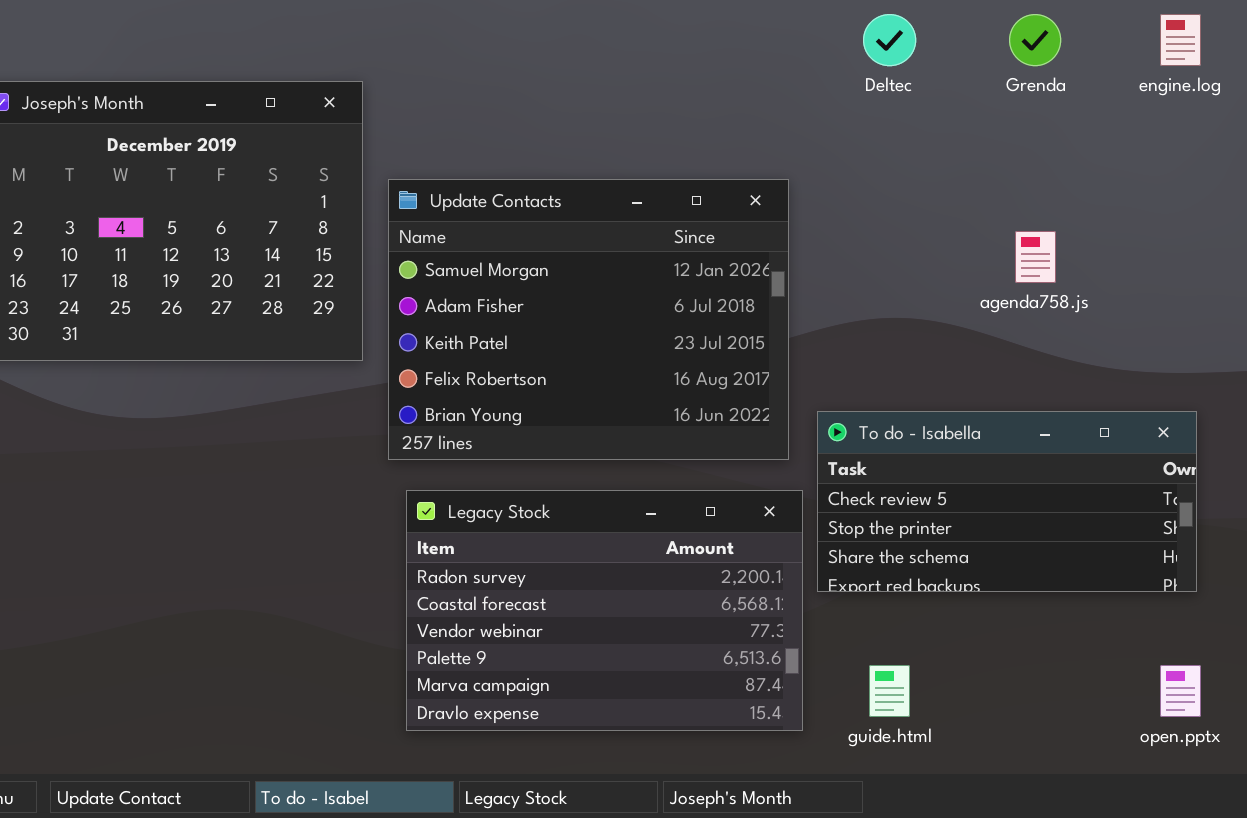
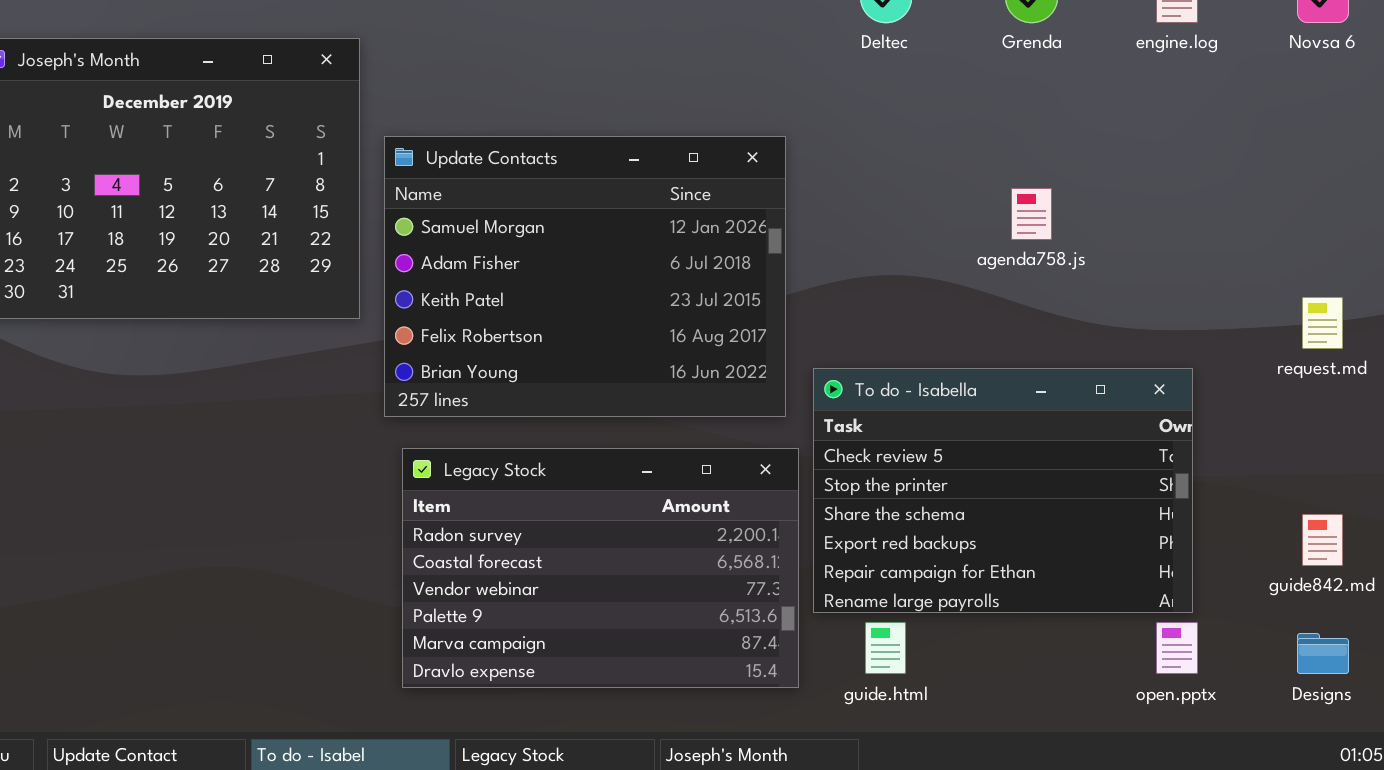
To do - Isabella: [817,411,1197,592] -> [813,368,1193,613], resized

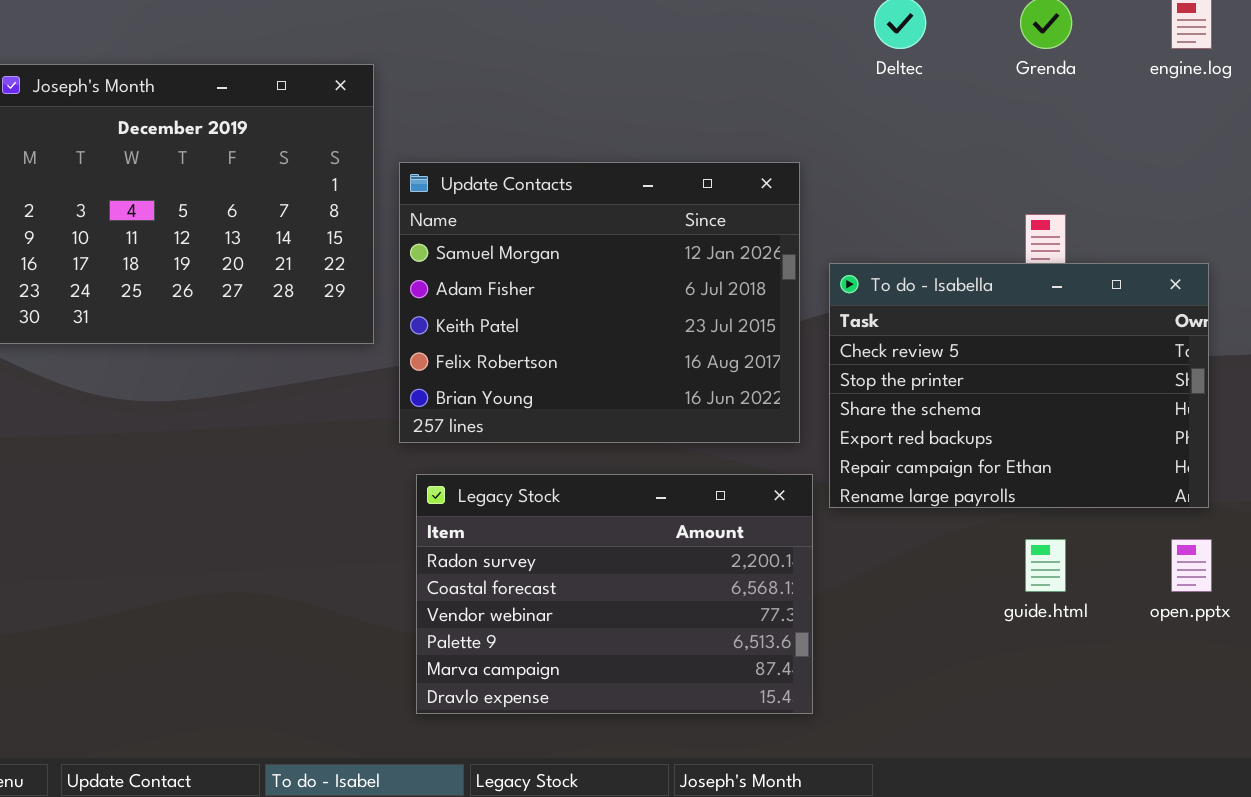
To do - Isabella: [813,368,1193,613] -> [829,263,1209,508], moved
guide.html: [865,622,906,674] -> [1025,539,1066,592], moved
open.pptx: [1156,622,1198,674] -> [1171,539,1212,592], moved

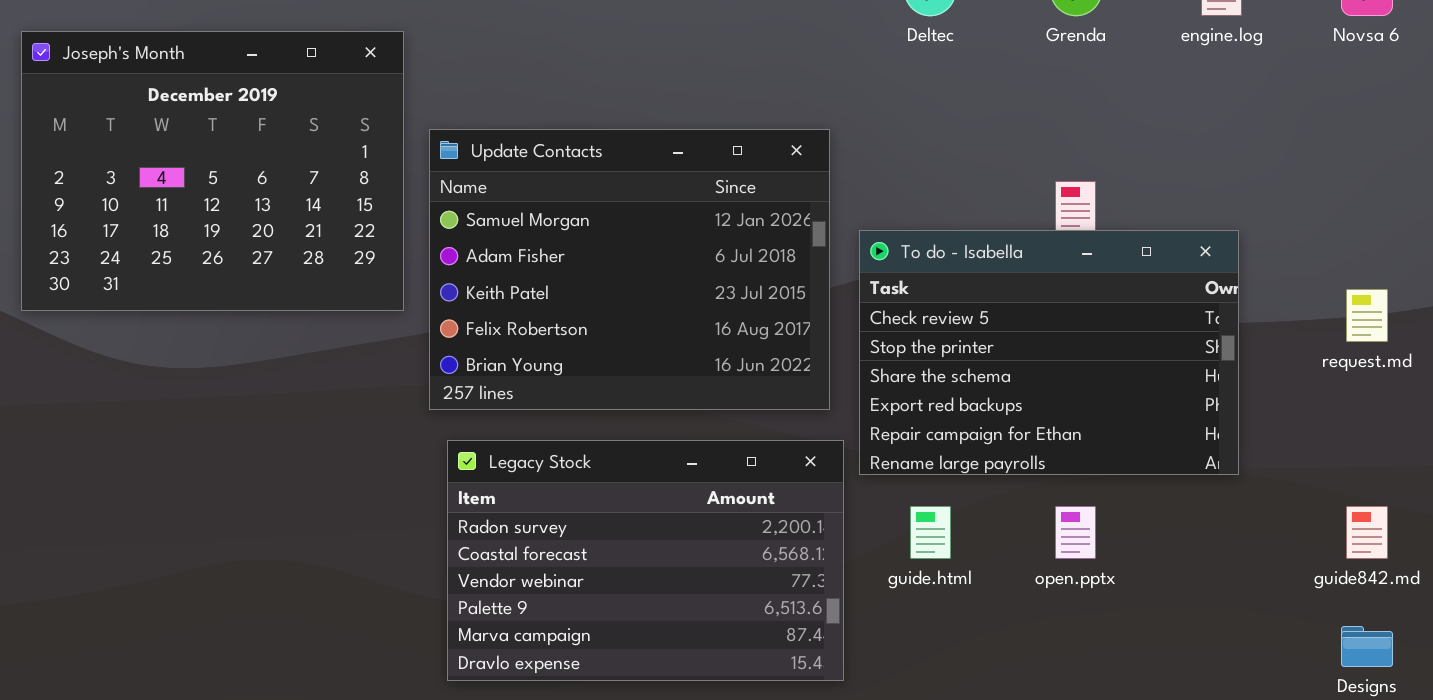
guide.html: [1025,539,1066,592] -> [910,506,951,559], moved
open.pptx: [1171,539,1212,592] -> [1055,506,1096,559], moved

